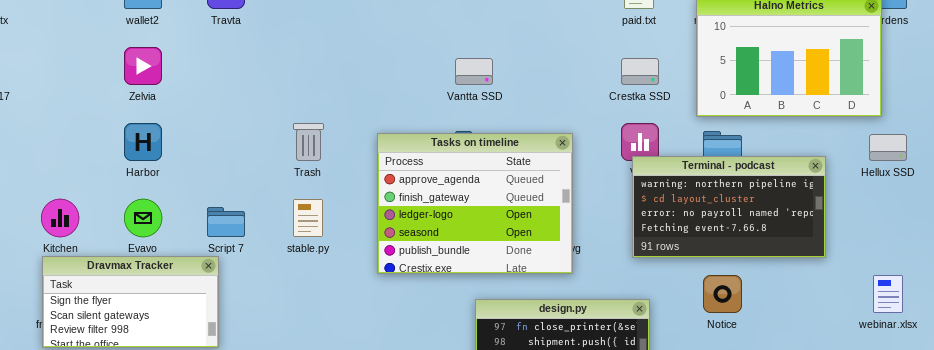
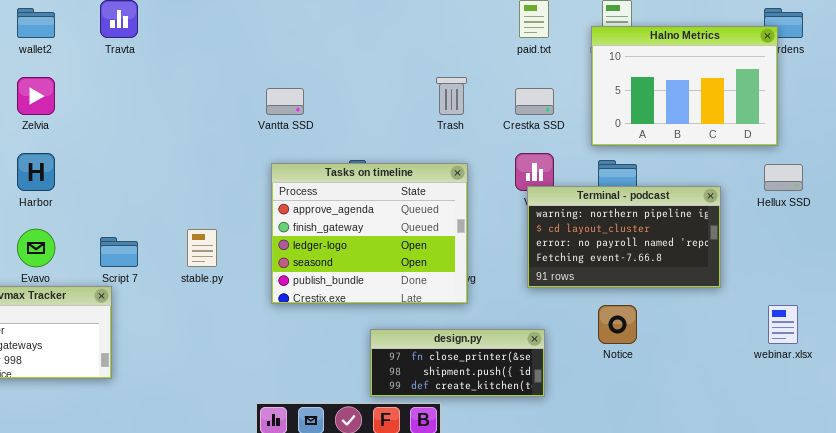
Vantta SSD: [455,58,493,85] -> [266,88,304,115], moved
Trash: [293,123,324,161] -> [436,77,467,115], moved

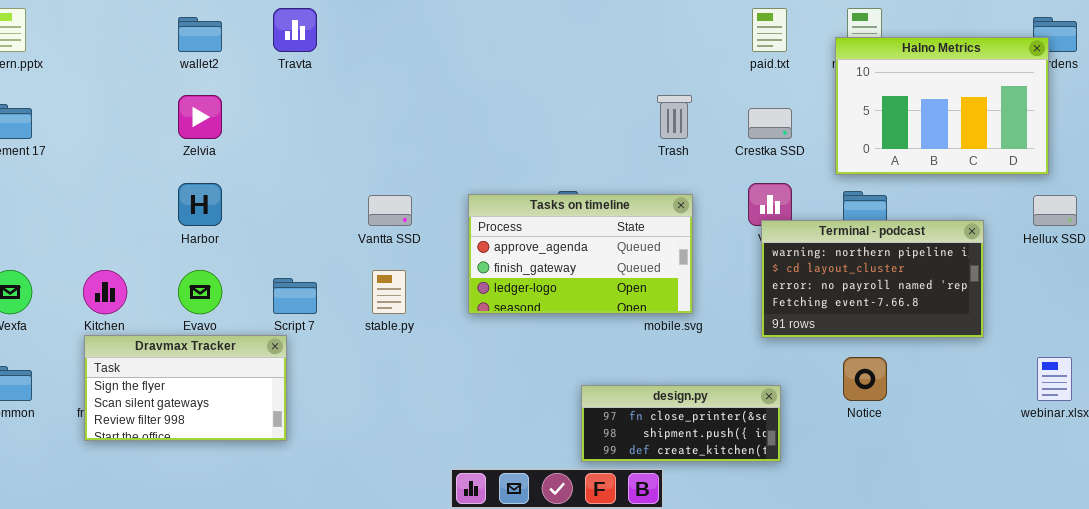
Vantta SSD: [266,88,304,115] -> [368,195,412,226], moved
Tasks on timeline: [271,163,468,304] -> [468,194,693,314], resized

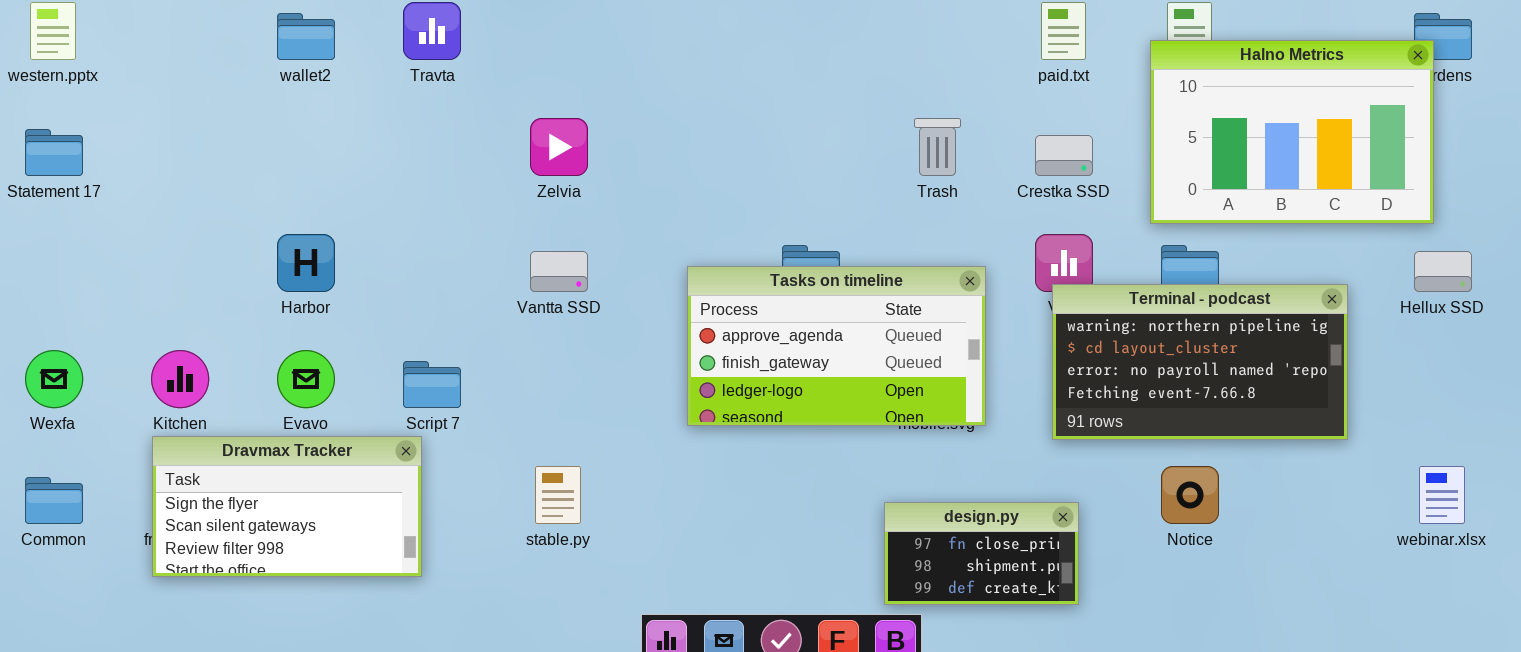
Zelvia: [178,95,222,139] -> [530,118,588,176], moved
Tasks on timeline: [468,194,693,314] -> [687,266,986,426], moved
stable.py: [372,270,406,314] -> [535,466,581,524], moved
design.py: [581,385,781,462] -> [884,502,1079,605], resized

